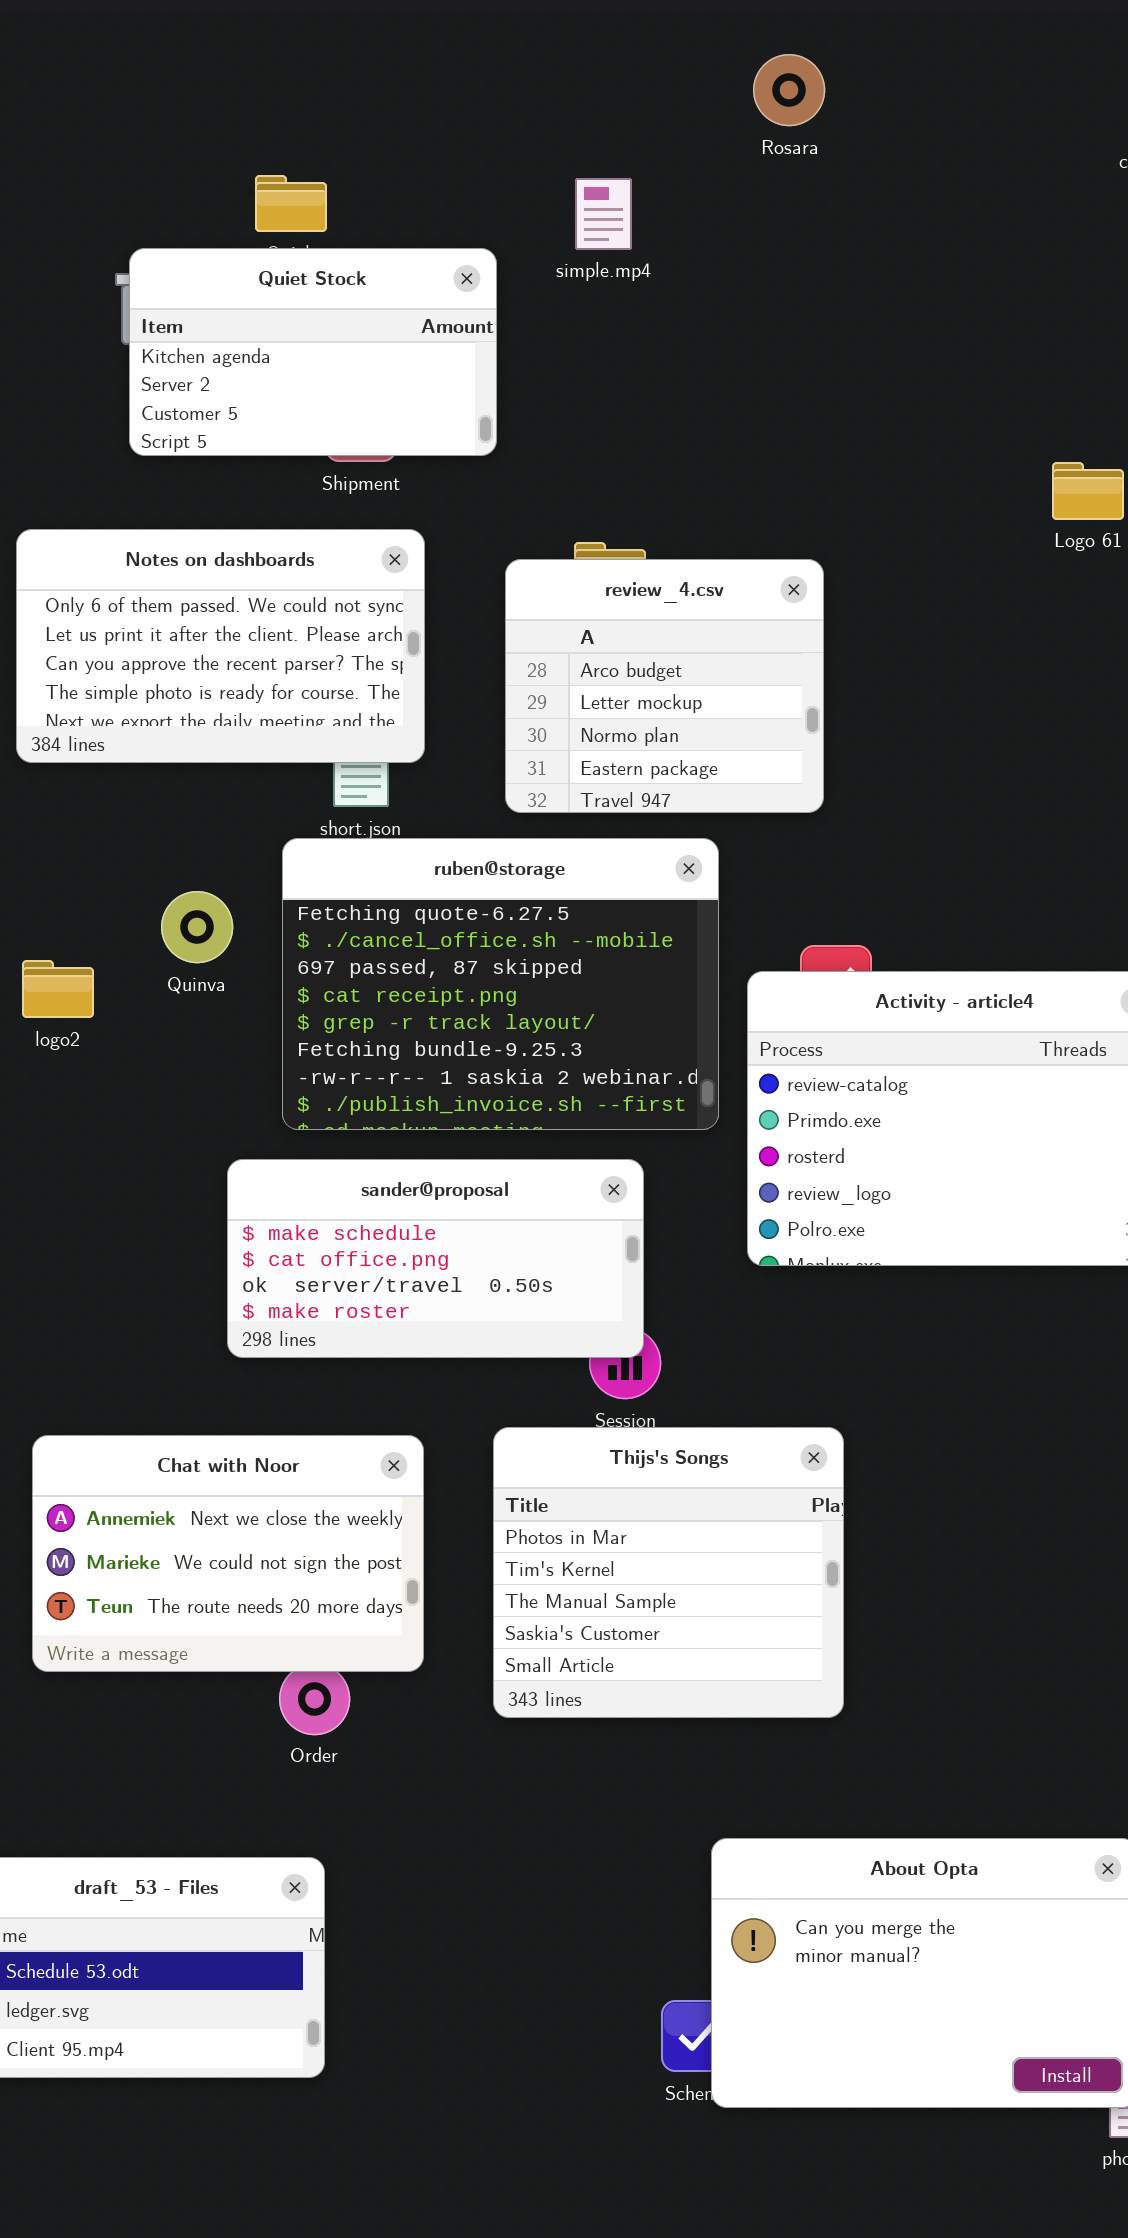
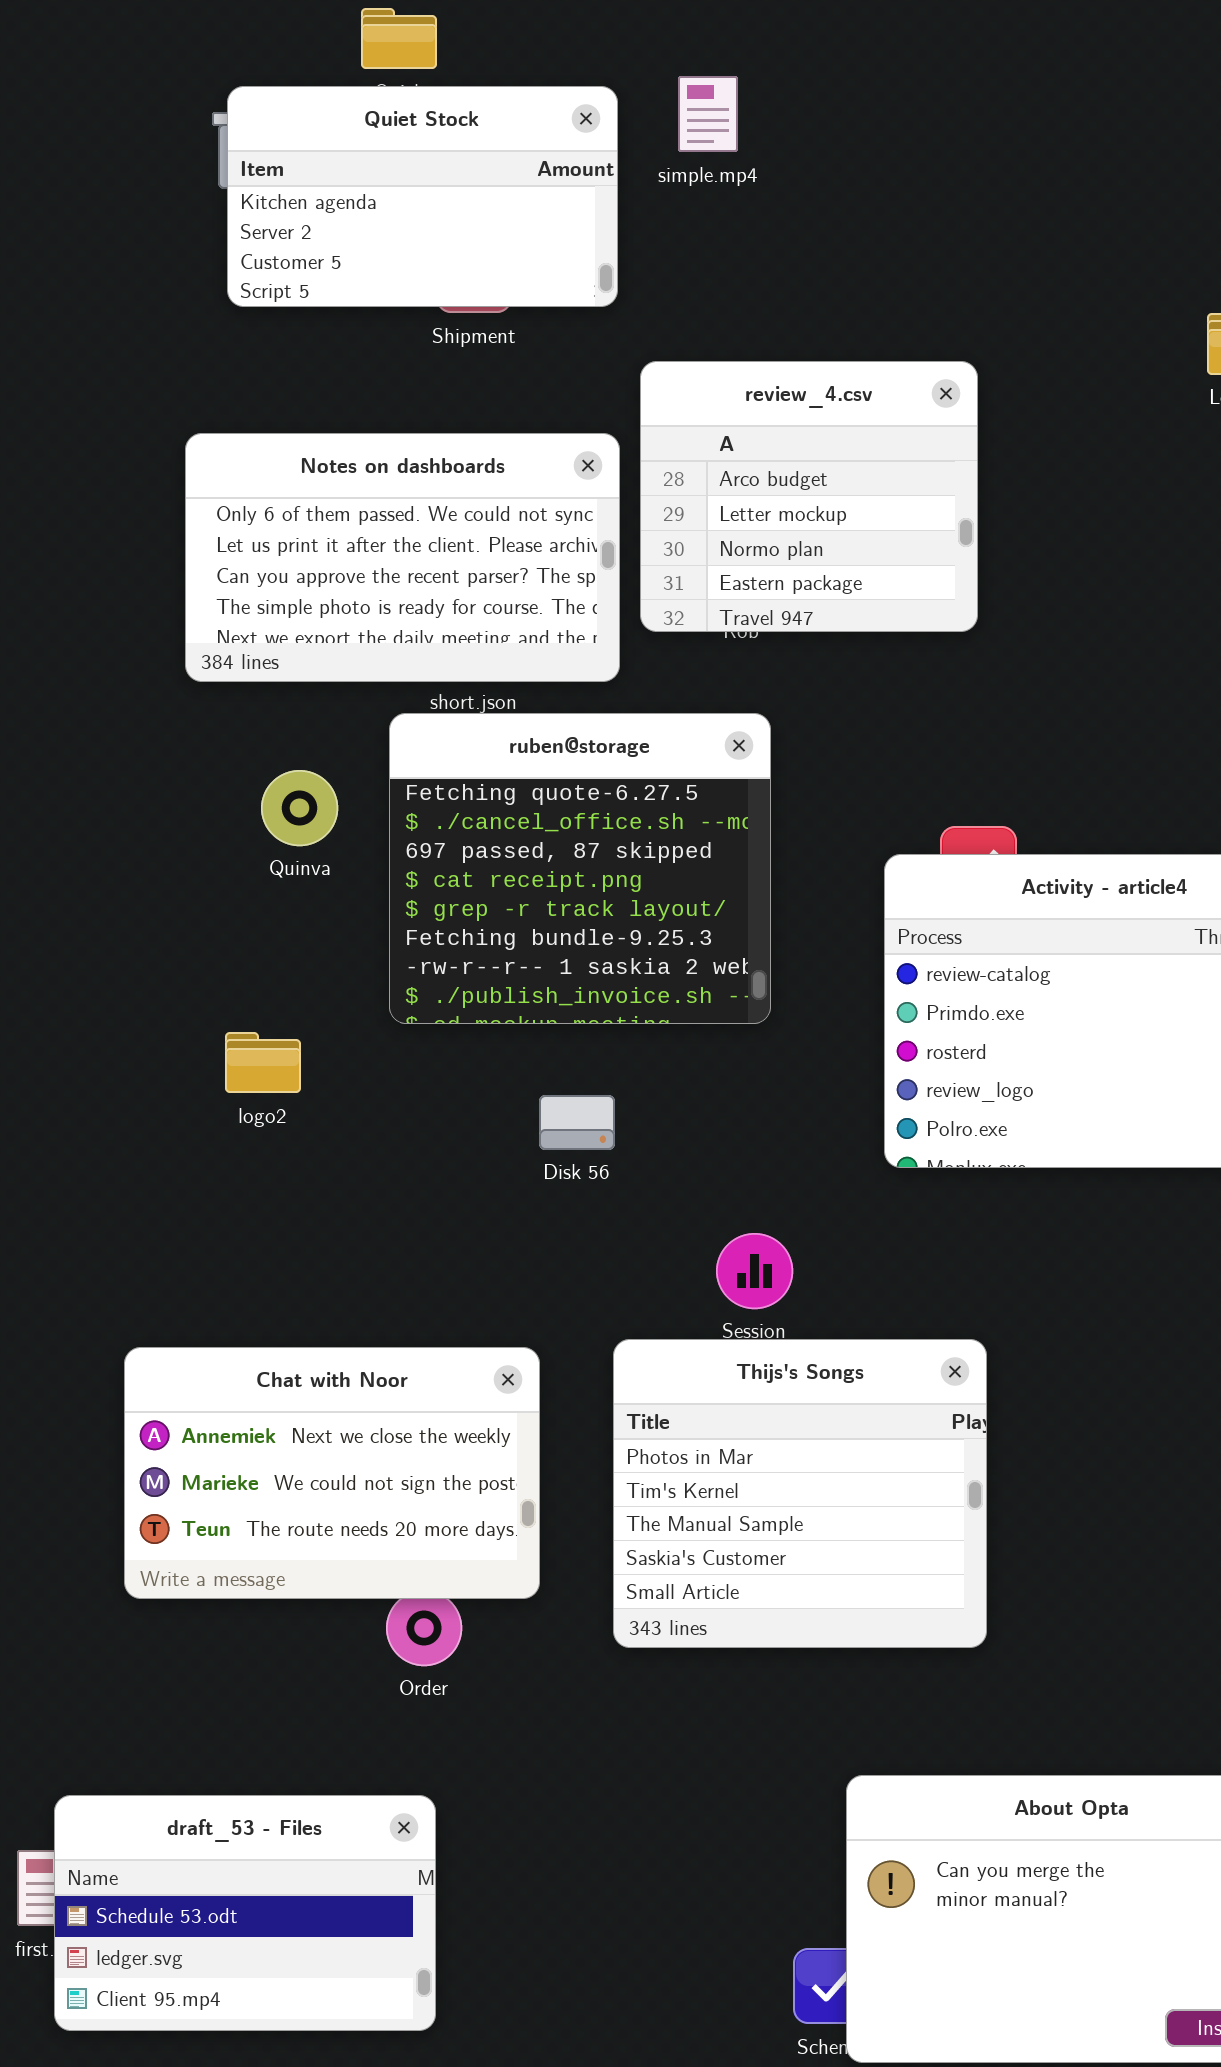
simple.mp4: [575,178,632,250] -> [678,76,738,152], moved
Notes on dashboards: [16,529,425,763] -> [185,433,620,682], moved
review_4.csv: [505,559,824,813] -> [640,361,978,632], moved
ruben@storage: [282,838,719,1130] -> [389,713,771,1024], resized
logo2: [22,960,94,1018] -> [225,1032,301,1093], moved
sander@proposal: [227,1159,644,1358] -> none, closed

